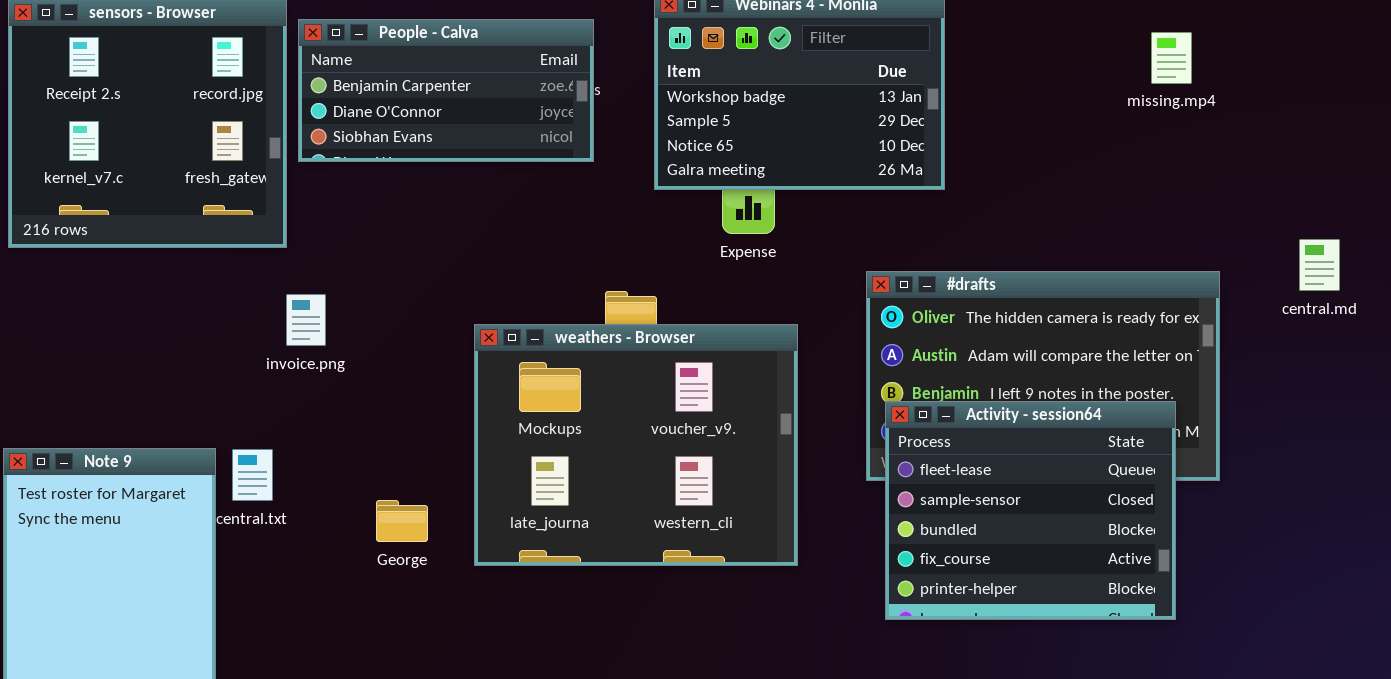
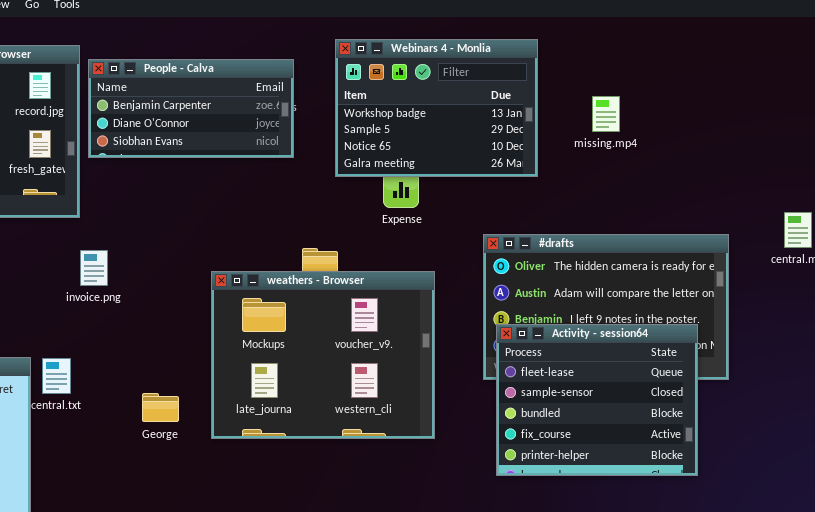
missing.mp4: [1151,32,1192,84] -> [592,96,620,132], moved

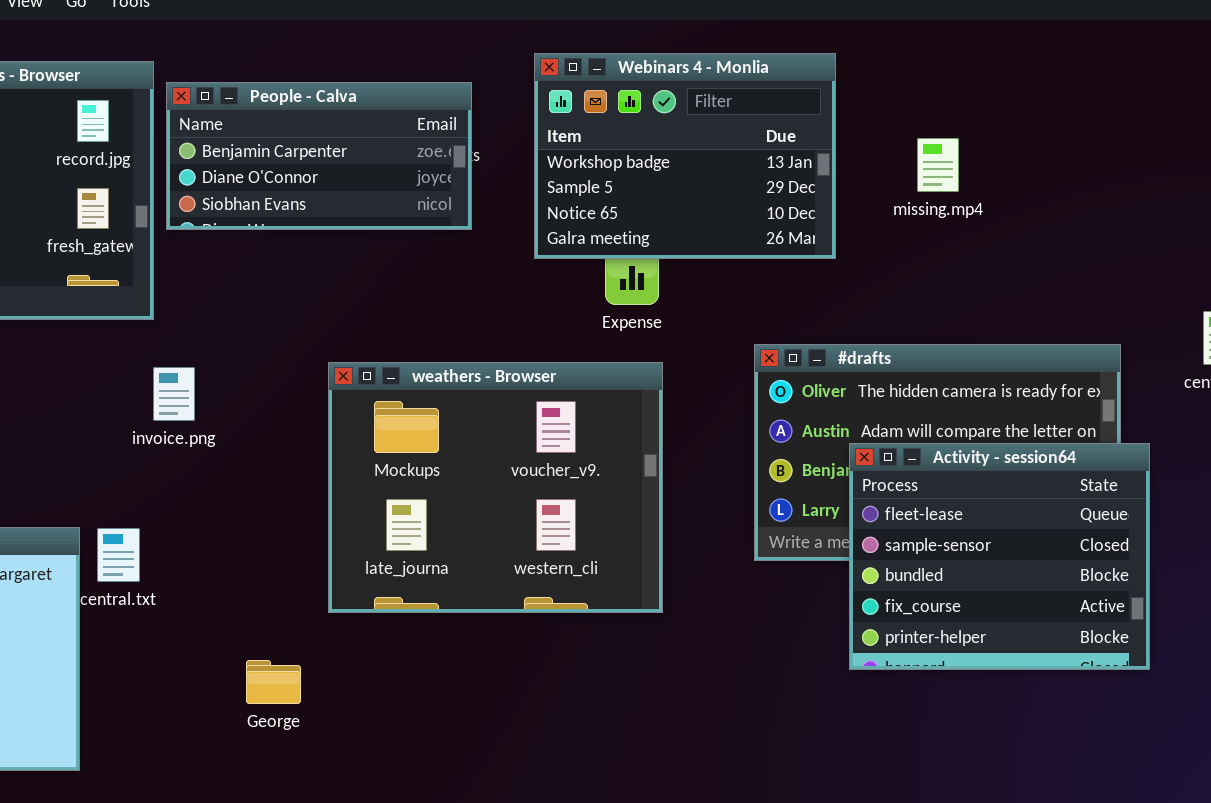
weathers - Browser: [211,271,435,439] -> [328,362,663,613], moved
Activity - session64: [496,324,698,476] -> [849,443,1150,670], moved
George: [142,393,179,422] -> [246,660,301,704], moved

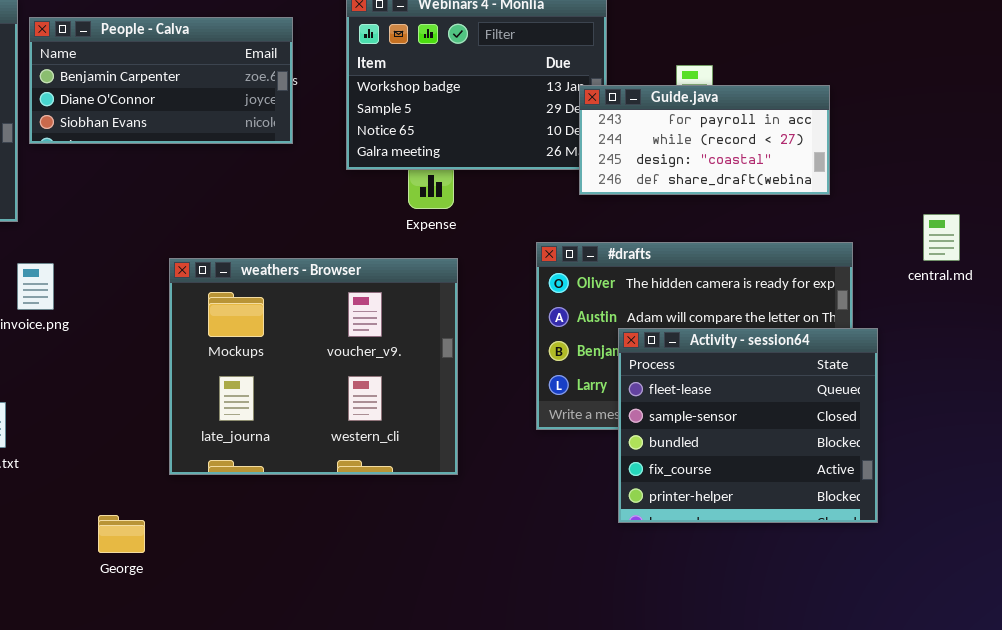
Guide.java: none -> [579,85,830,195], opened

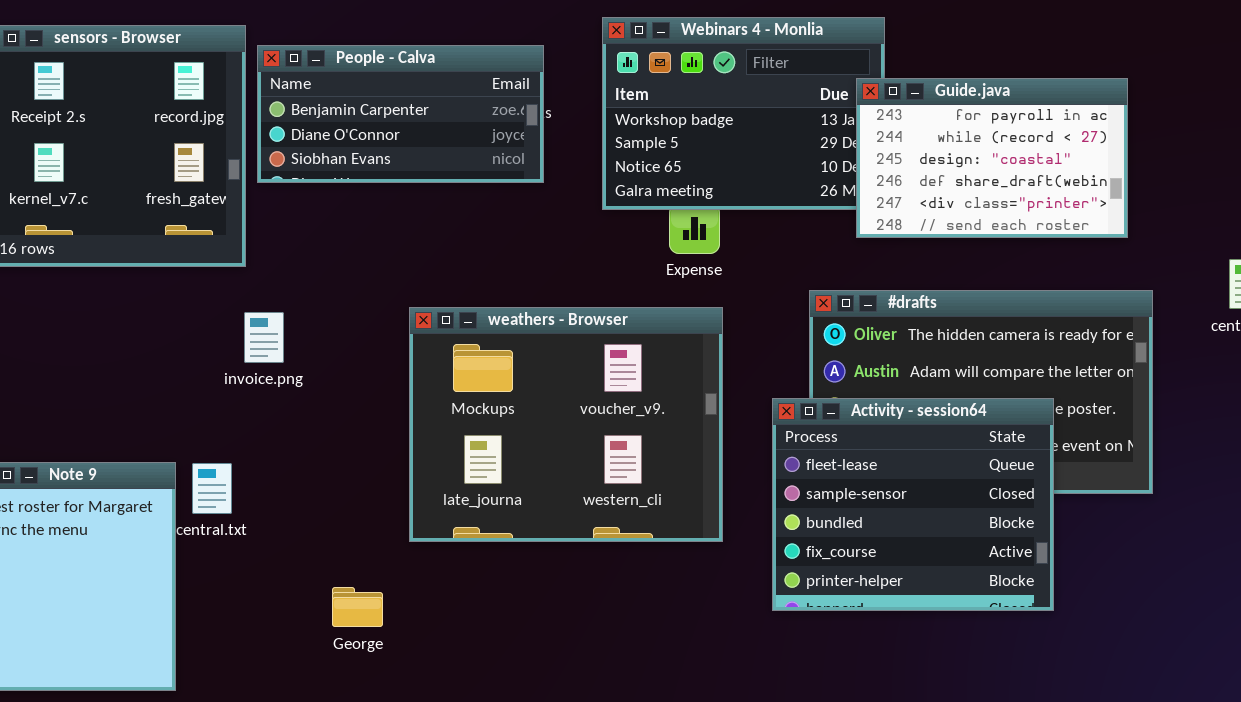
Guide.java: [579,85,830,195] -> [856,78,1128,238], resized
Activity - session64: [618,328,878,523] -> [772,398,1054,611], moved

